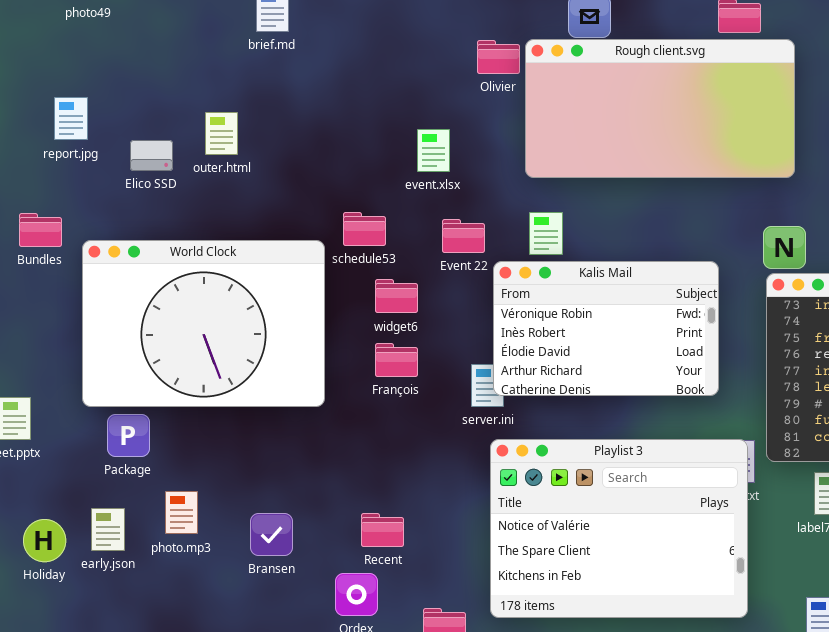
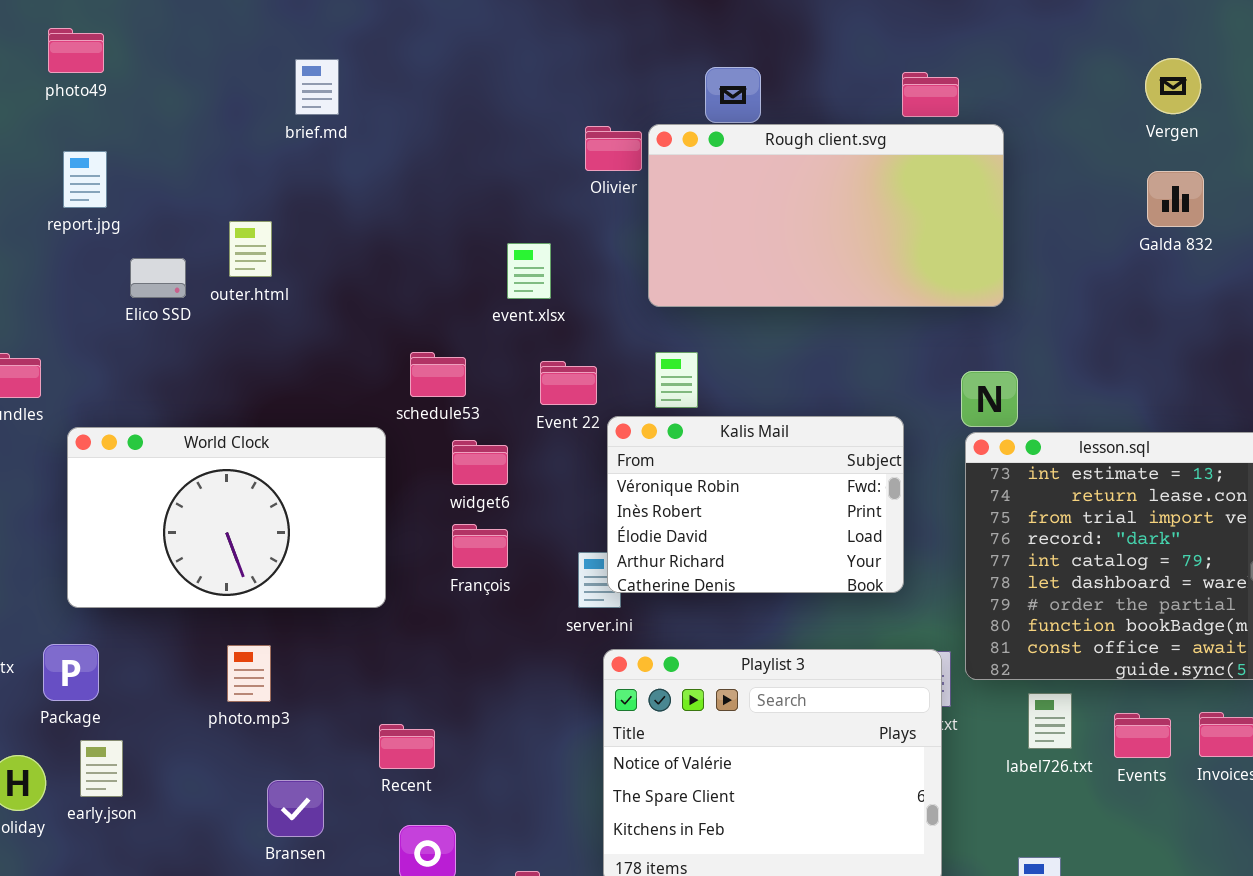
report.jpg: [54,97,88,140] -> [63,151,107,208], moved
World Clock: [82,240,325,407] -> [67,427,386,608], resized
Package: [107,414,150,457] -> [43,644,99,701], moved
photo.mp3: [165,491,198,534] -> [227,645,271,702], moved
Bransen: [250,513,293,556] -> [267,780,324,837], moved
Recent: [361,513,404,547] -> [379,724,435,769], moved

